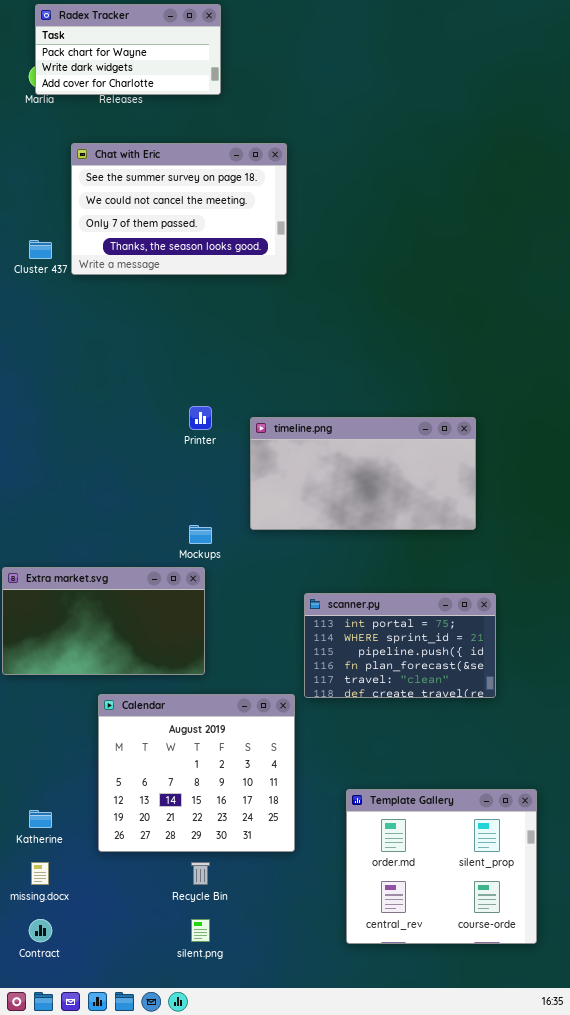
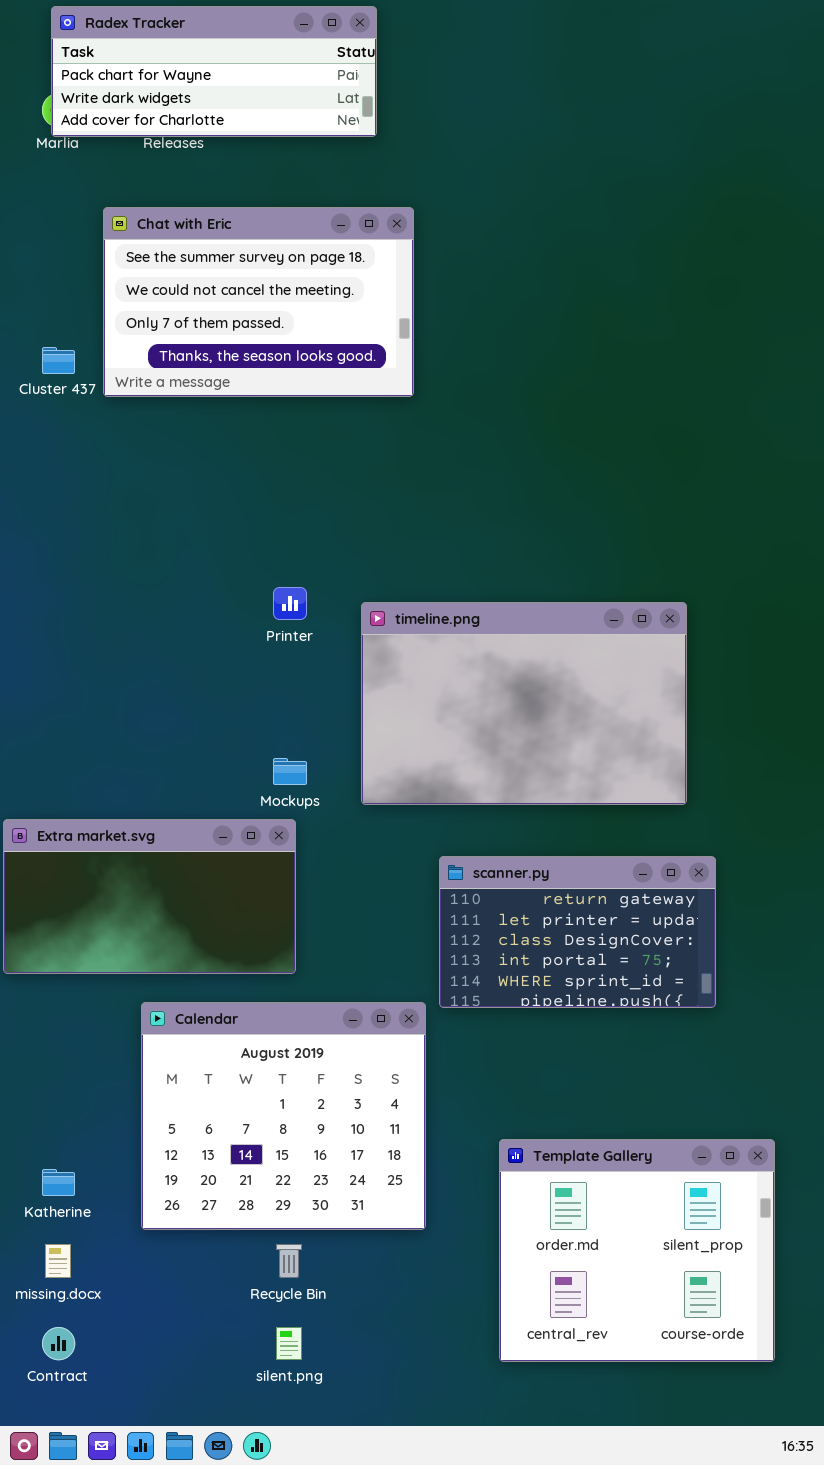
Radex Tracker: [35,4,221,95] -> [51,6,377,137], resized
timeline.png: [250,417,476,530] -> [361,602,687,805], resized
scanner.py: [304,593,496,698] -> [439,856,716,1008], scrolled up 3 rows

